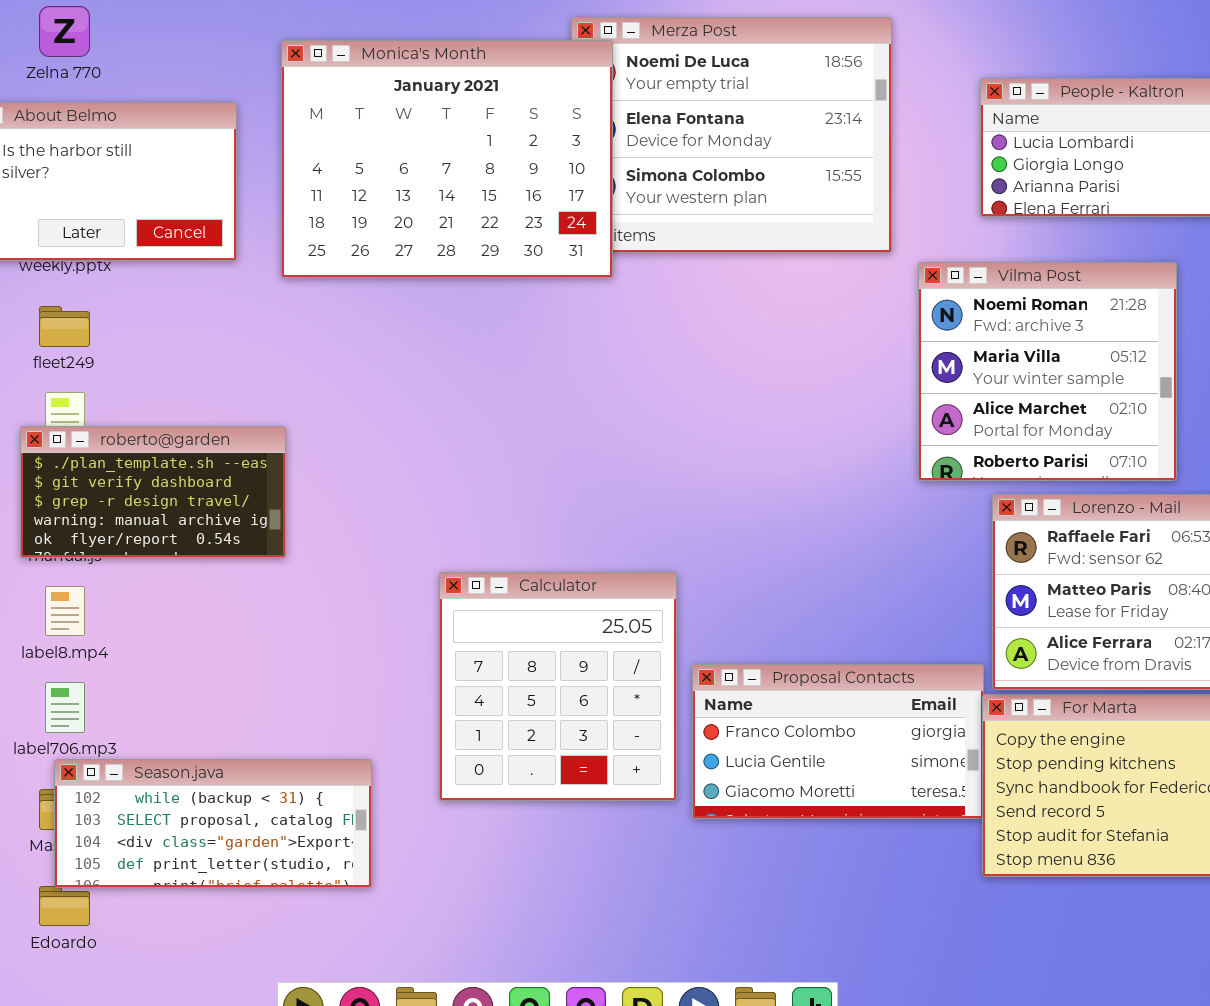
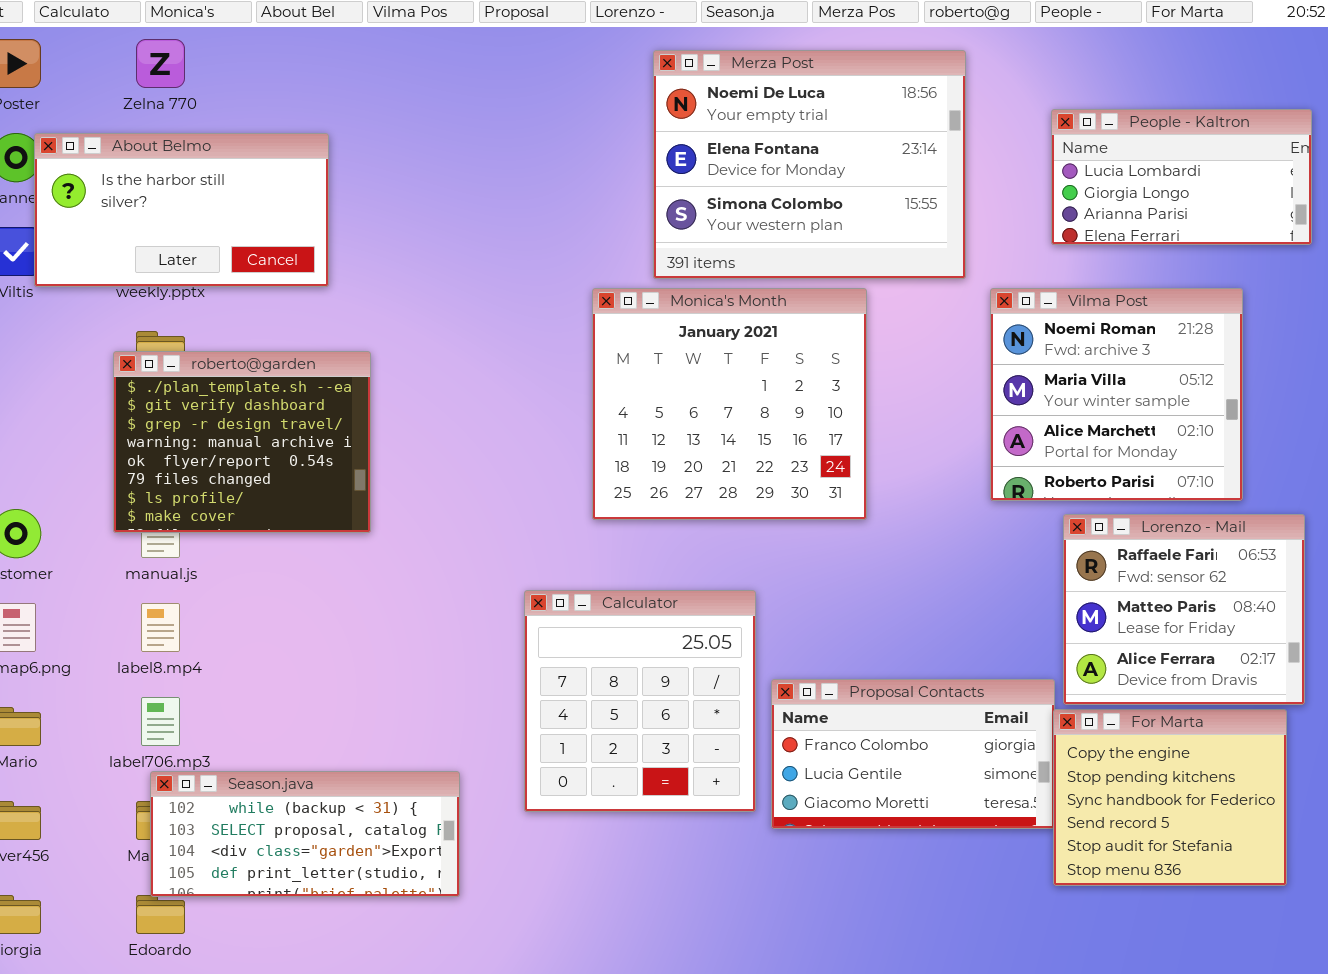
Monica's Month: [281,40,613,278] -> [592,288,867,520], moved, resized
roberto@garden: [20,426,286,558] -> [113,351,371,533], moved, resized

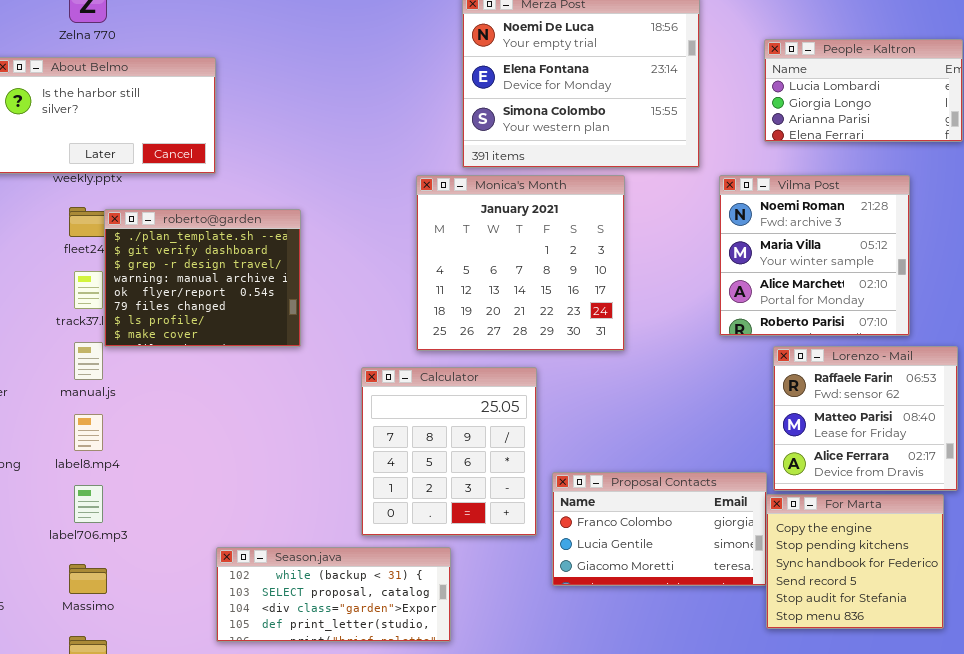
roberto@garden: [113,351,371,533] -> [104,209,301,347], moved
Calculator: [524,590,756,812] -> [361,367,537,536], moved
Season.java: [150,771,460,897] -> [216,547,451,642], moved

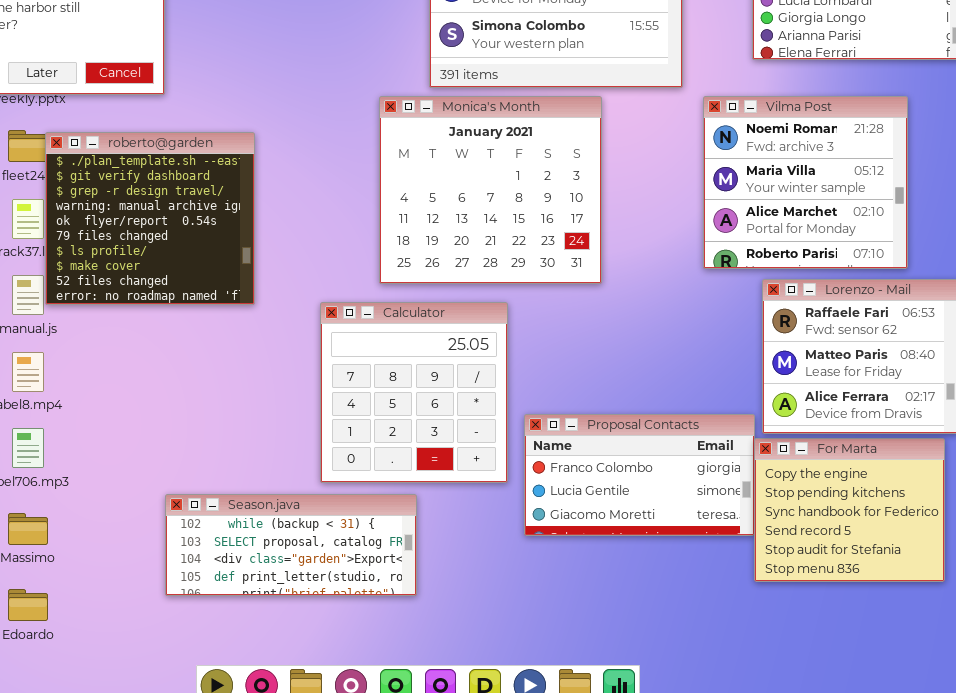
roberto@garden: [104,209,301,347] -> [45,132,255,305], resized

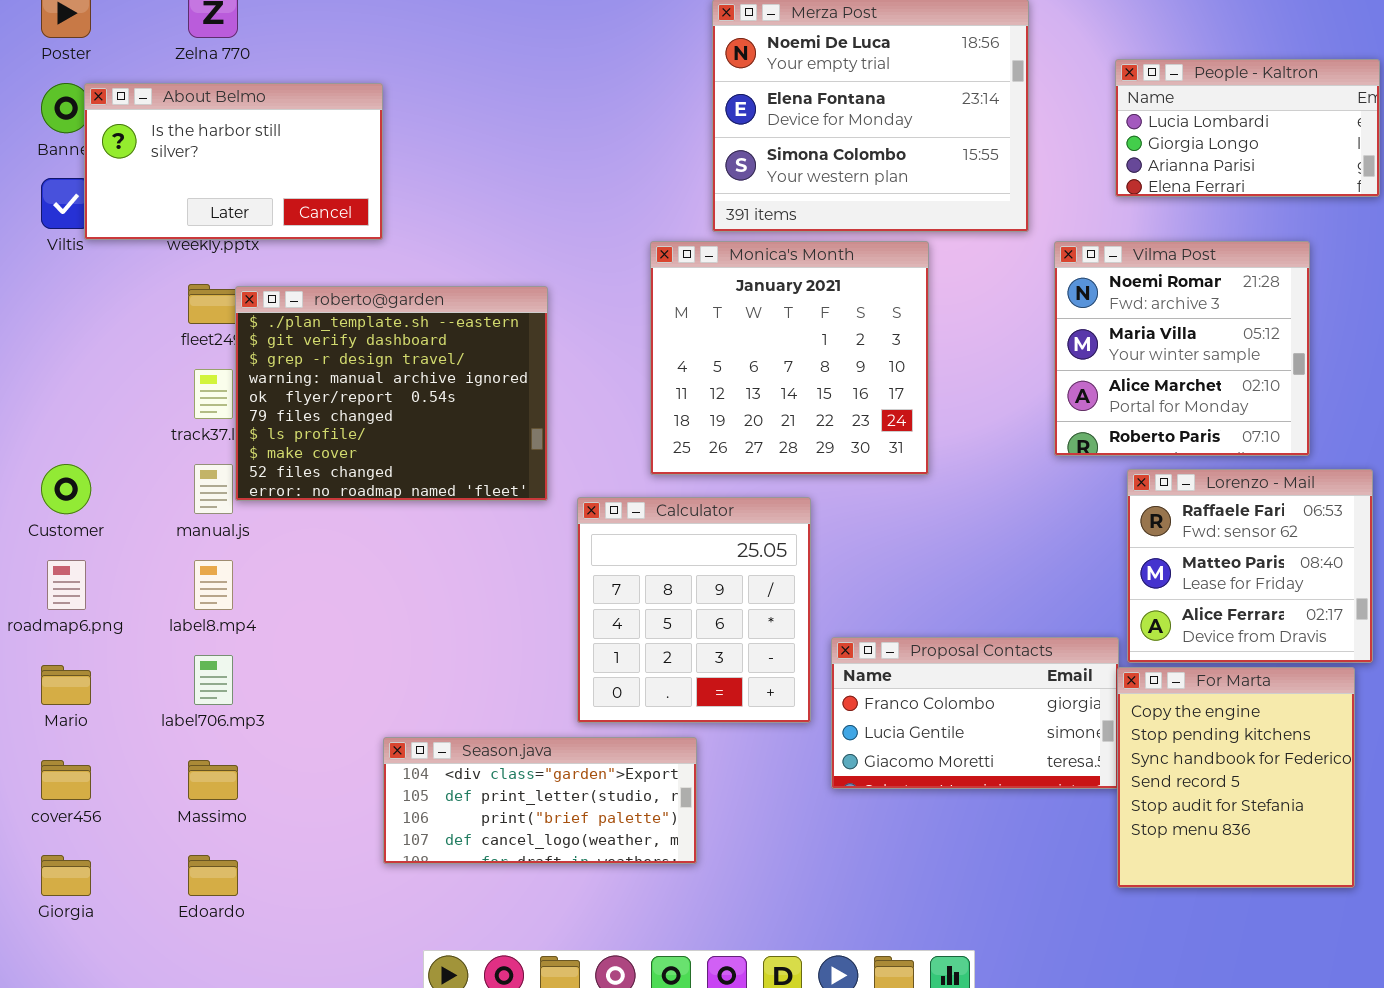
roberto@garden: [45,132,255,305] -> [235,286,548,501], resized
For Marta: [754,438,945,582] -> [1117,667,1355,888], resized
Season.java: [165,494,417,596] -> [383,737,697,864], scrolled down 2 rows

